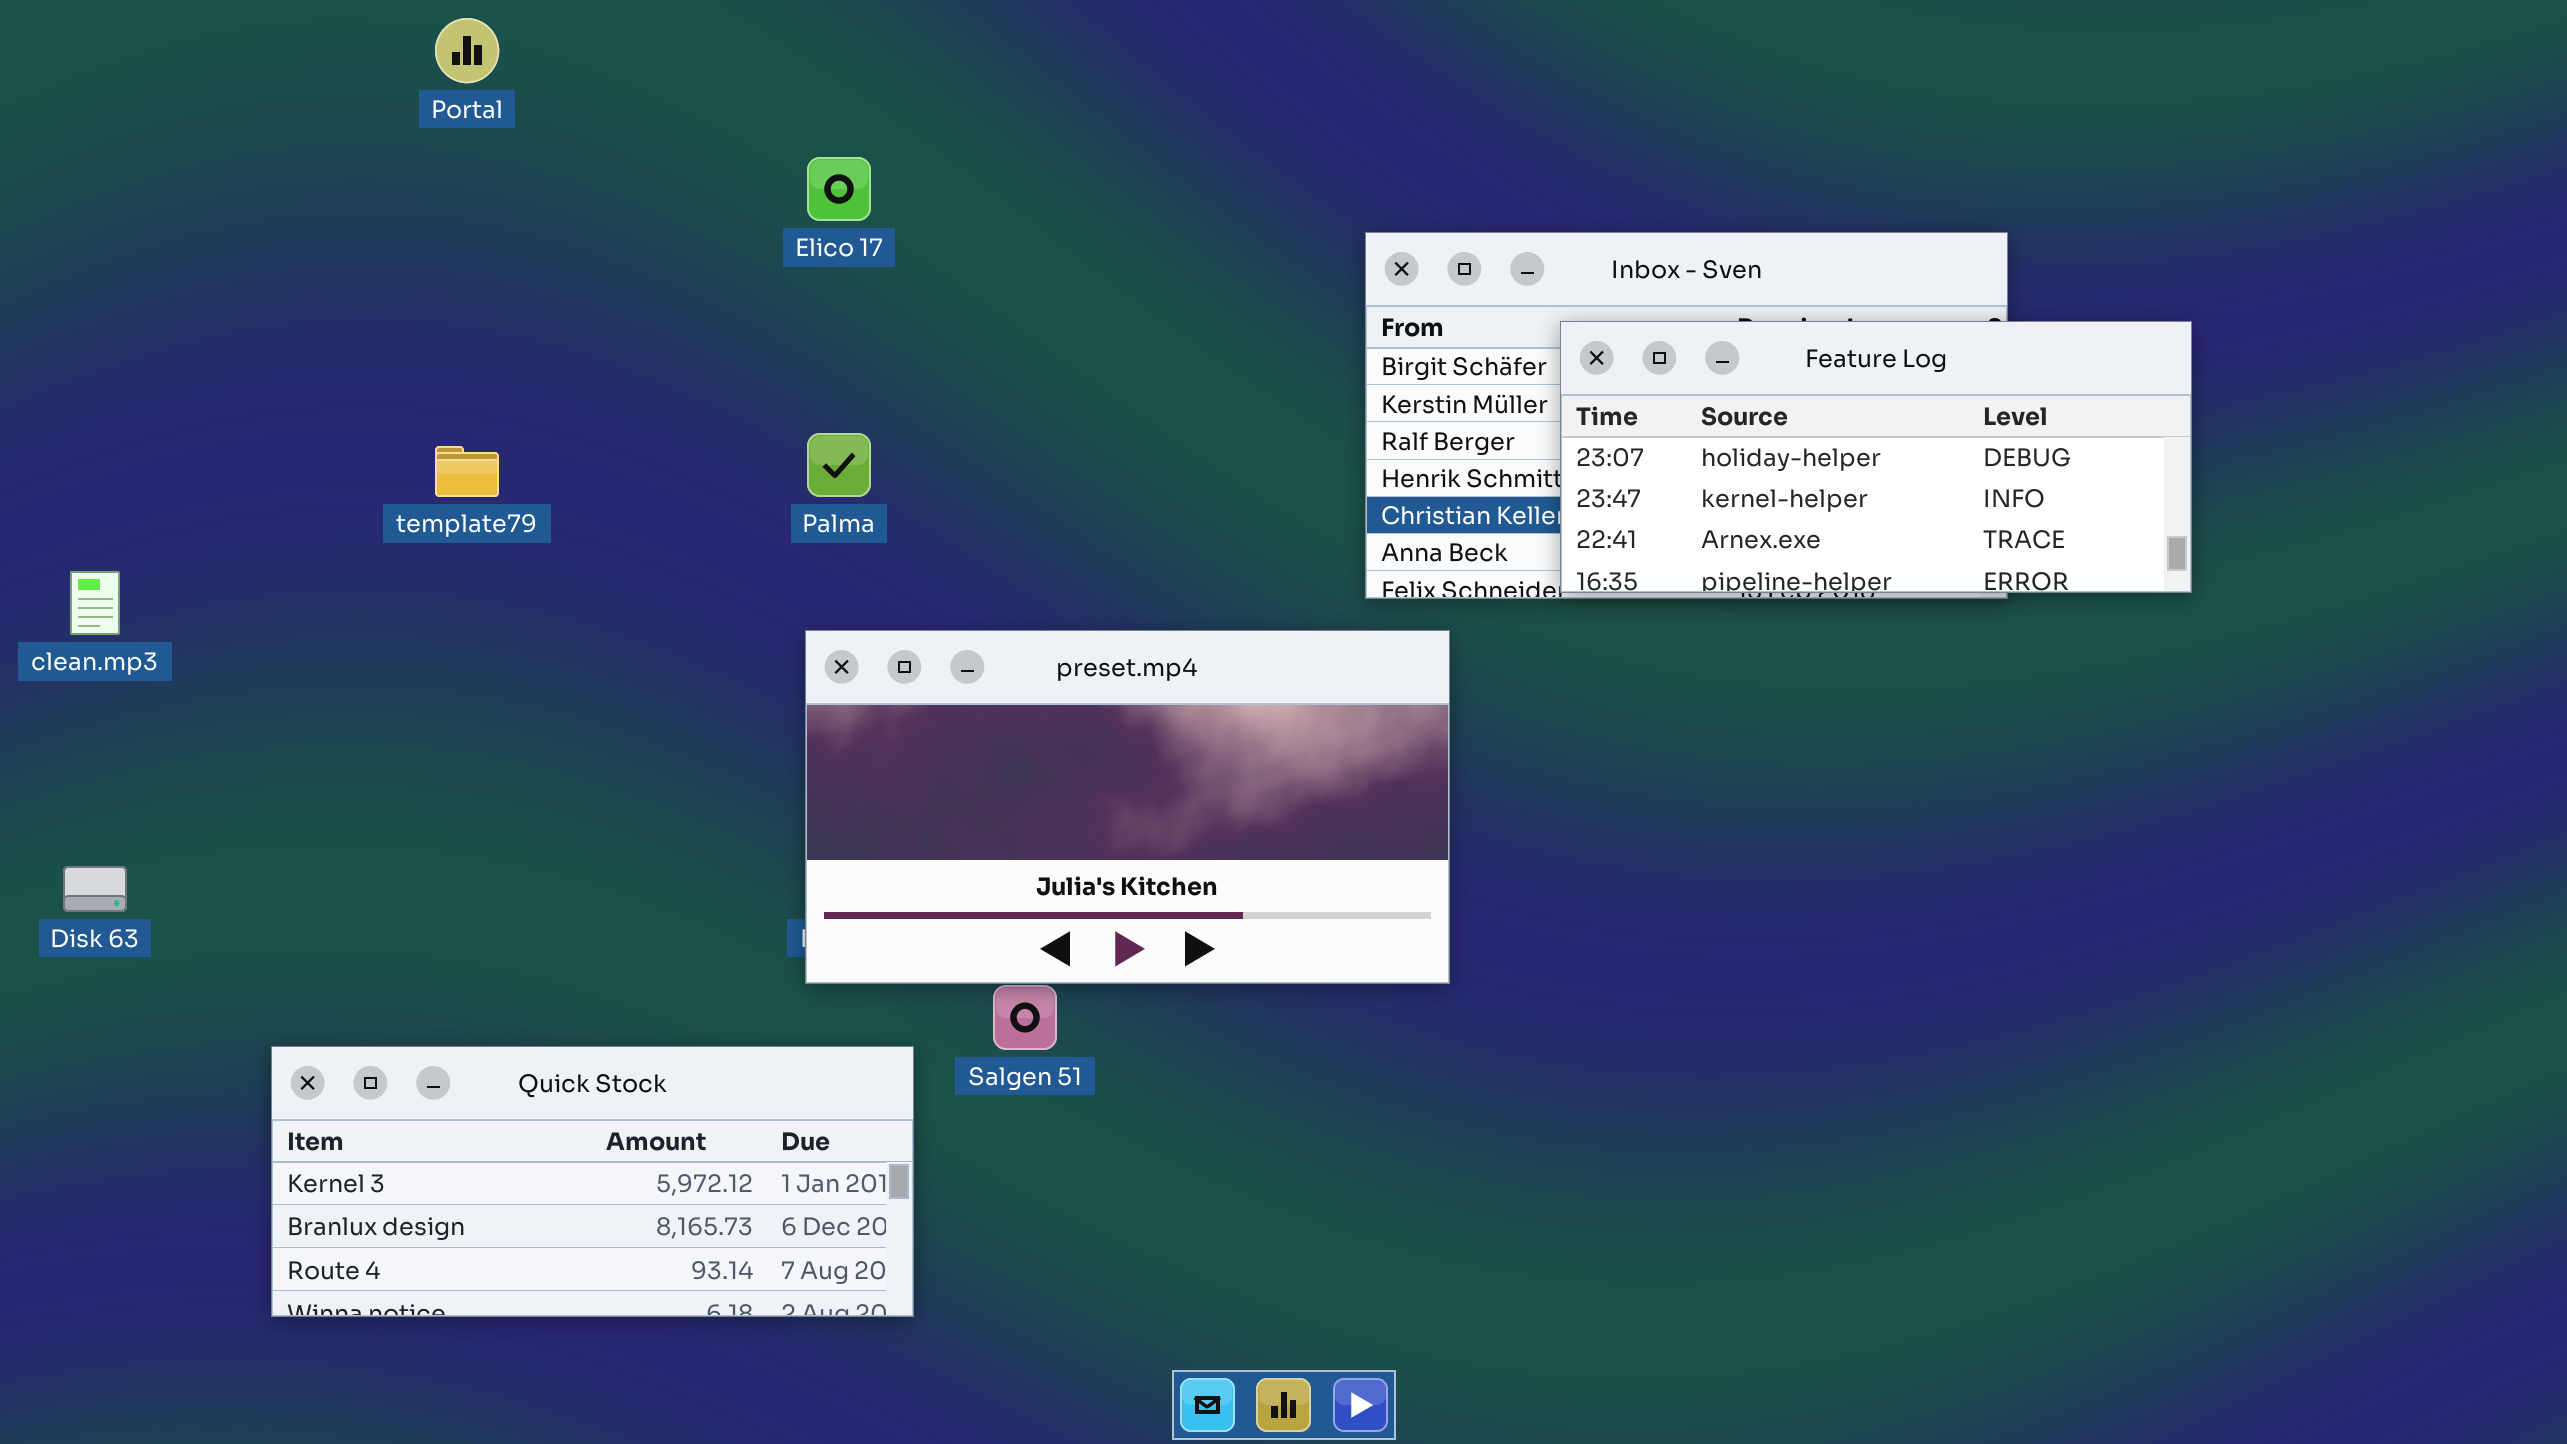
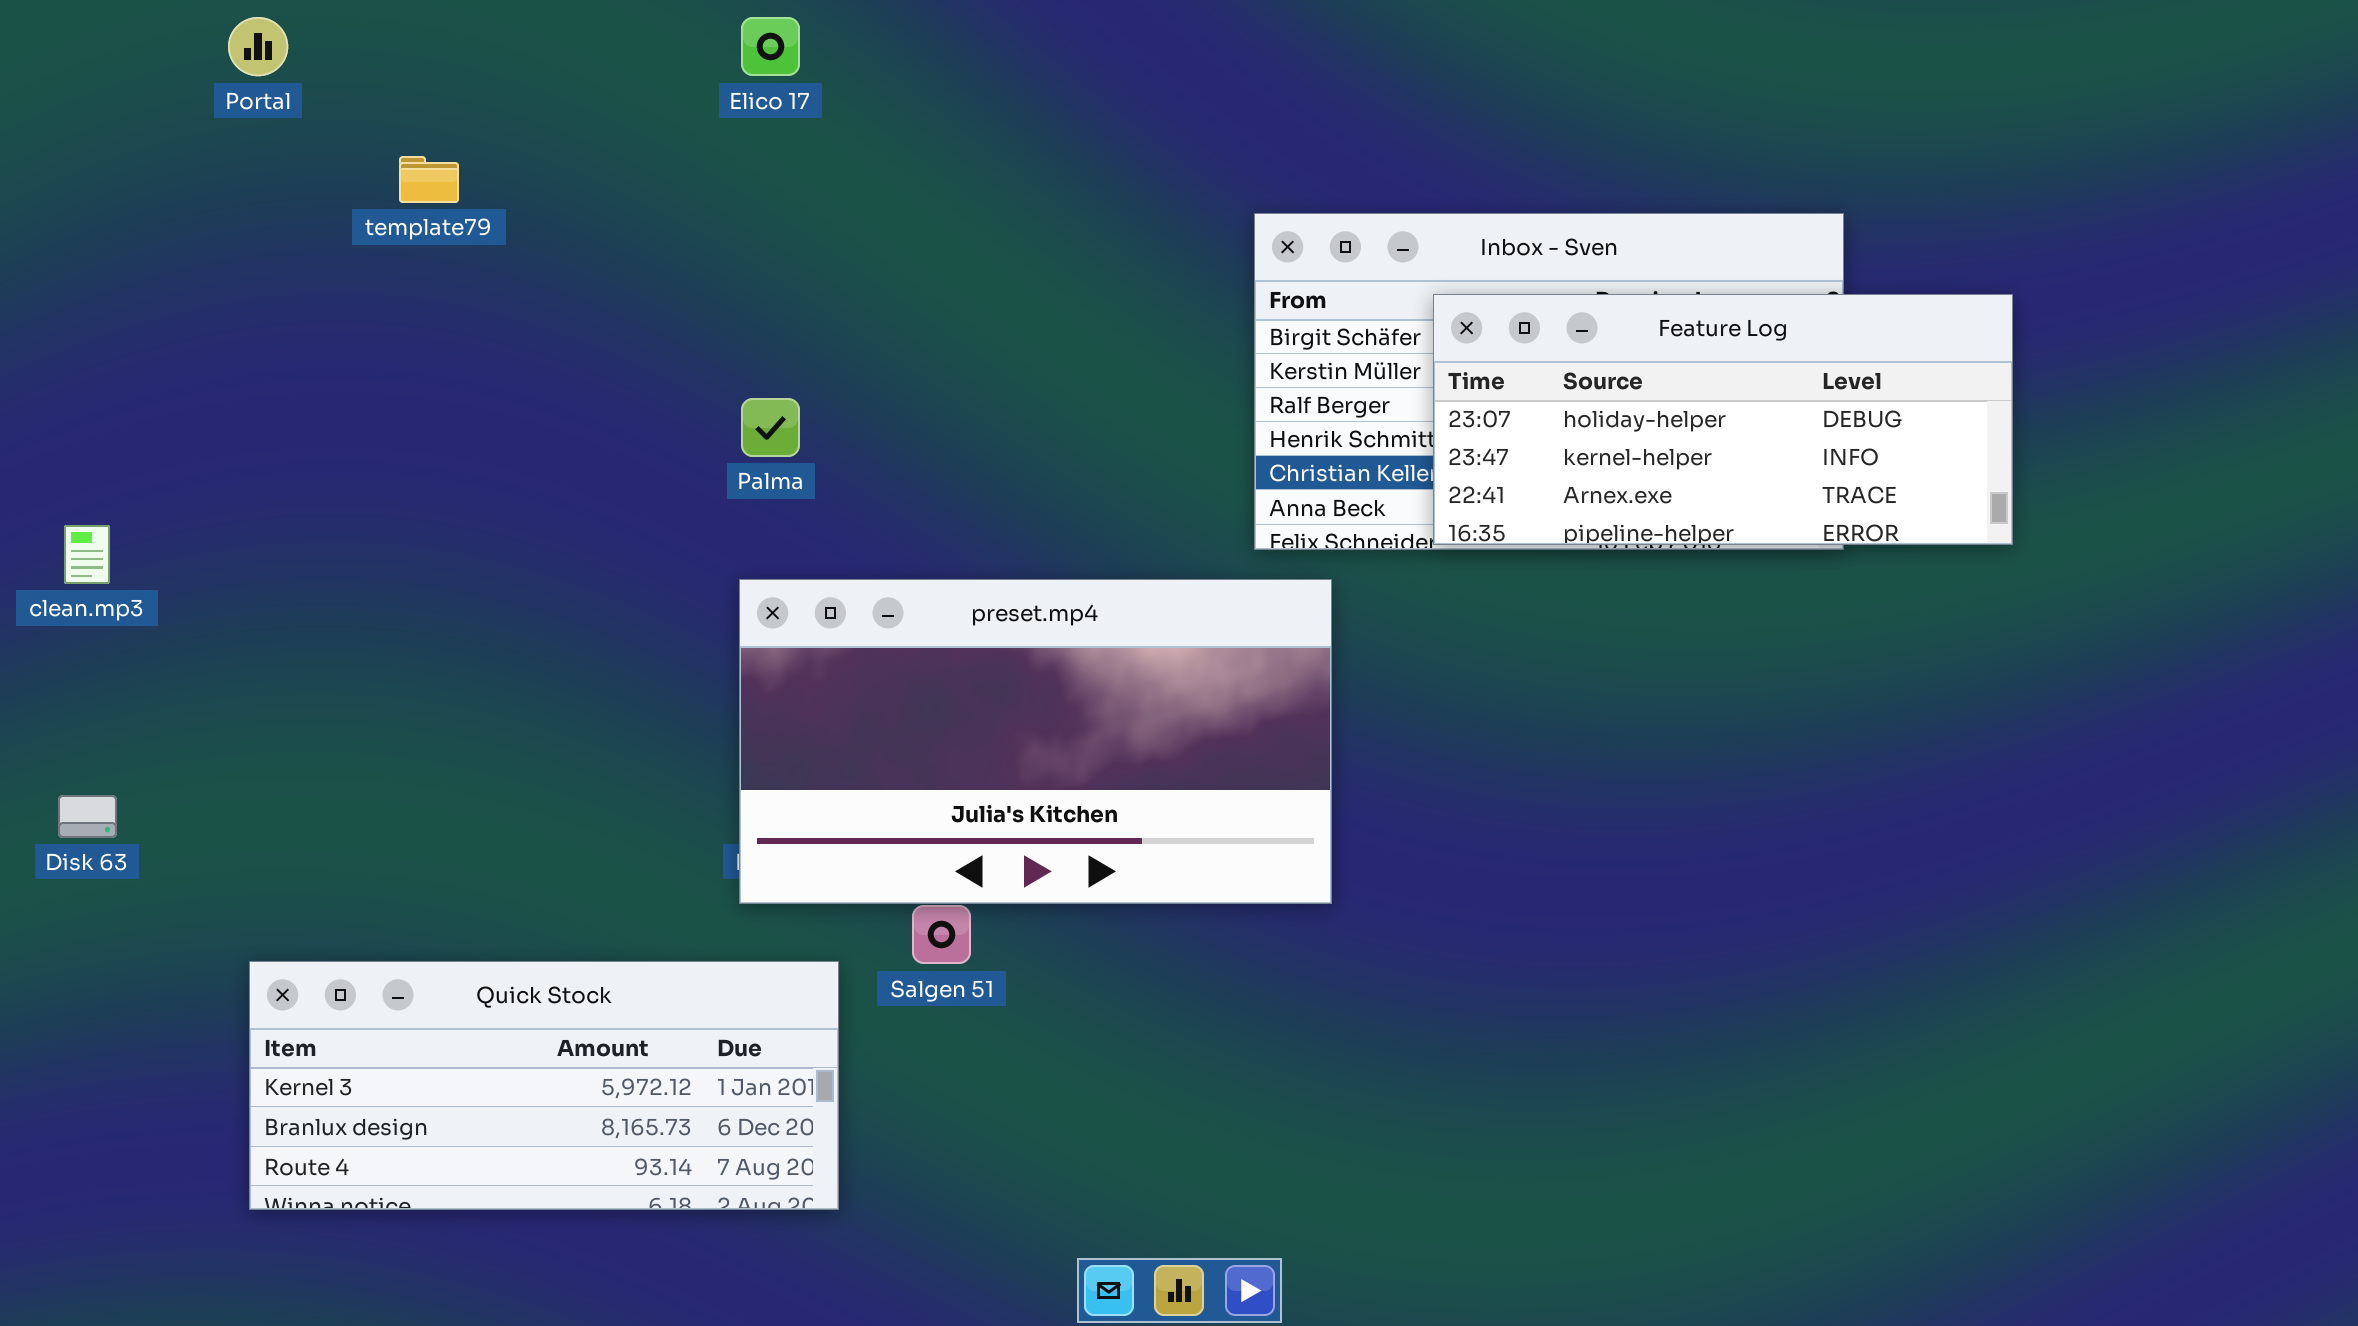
Portal: [435,18,499,83] -> [228,17,288,76], moved
Elico 17: [807,157,871,221] -> [741,17,800,76], moved
template79: [435,446,499,497] -> [399,156,459,203], moved

